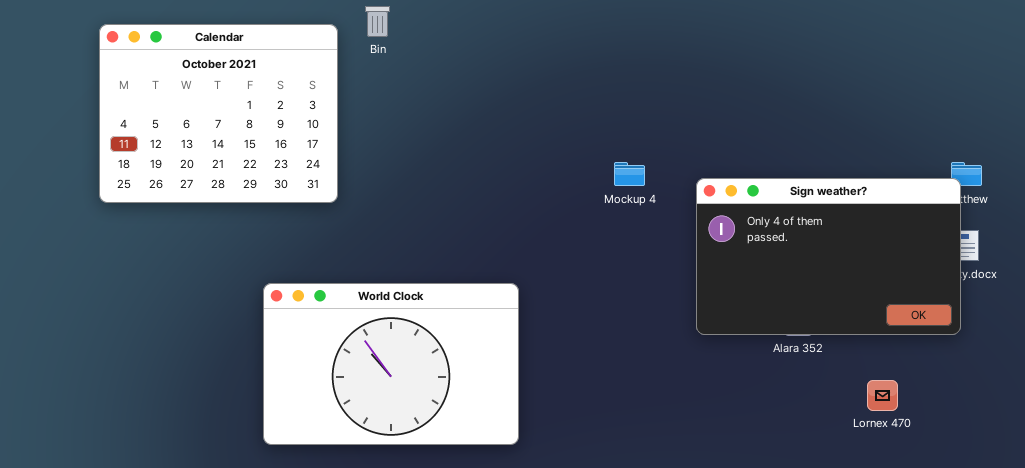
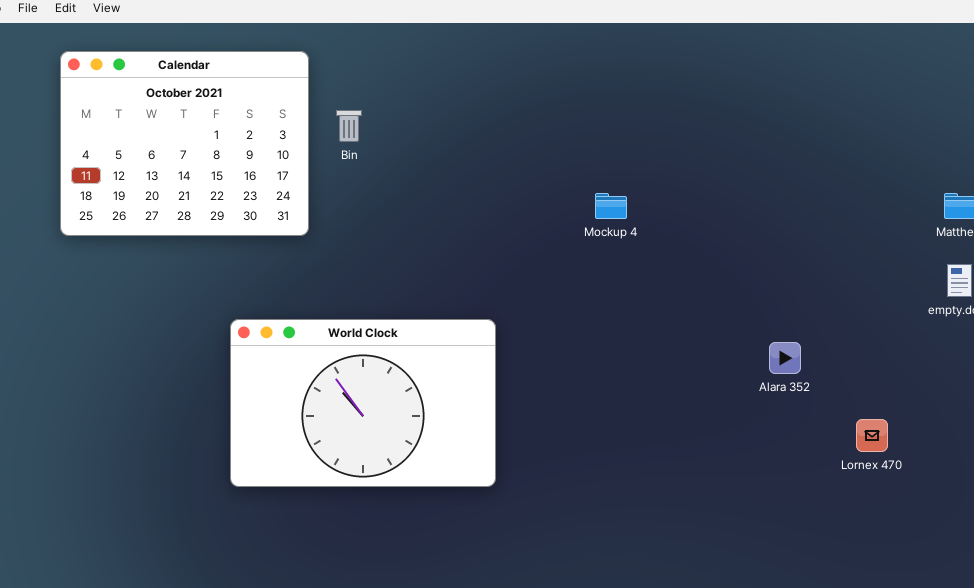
Bin: [365,6,390,37] -> [336,110,362,142], moved
Sign weather?: [696,178,961,335] -> none, closed

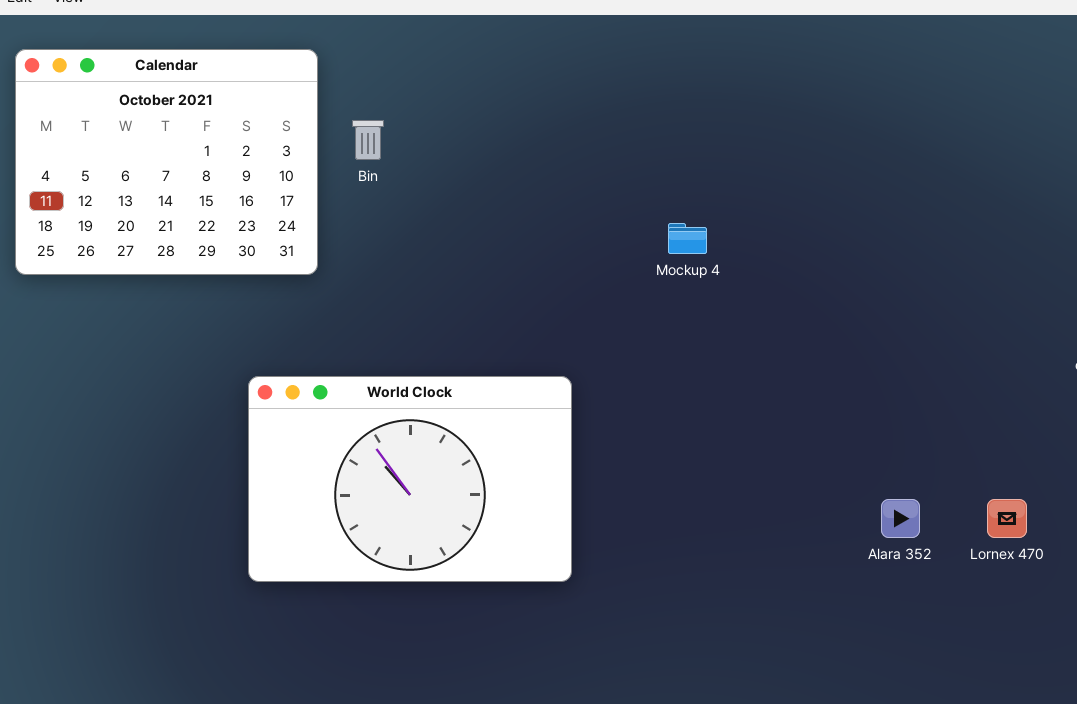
World Clock: [230,319,496,487] -> [248,376,572,582], moved
Alara 352: [769,342,801,374] -> [881,499,920,538], moved

